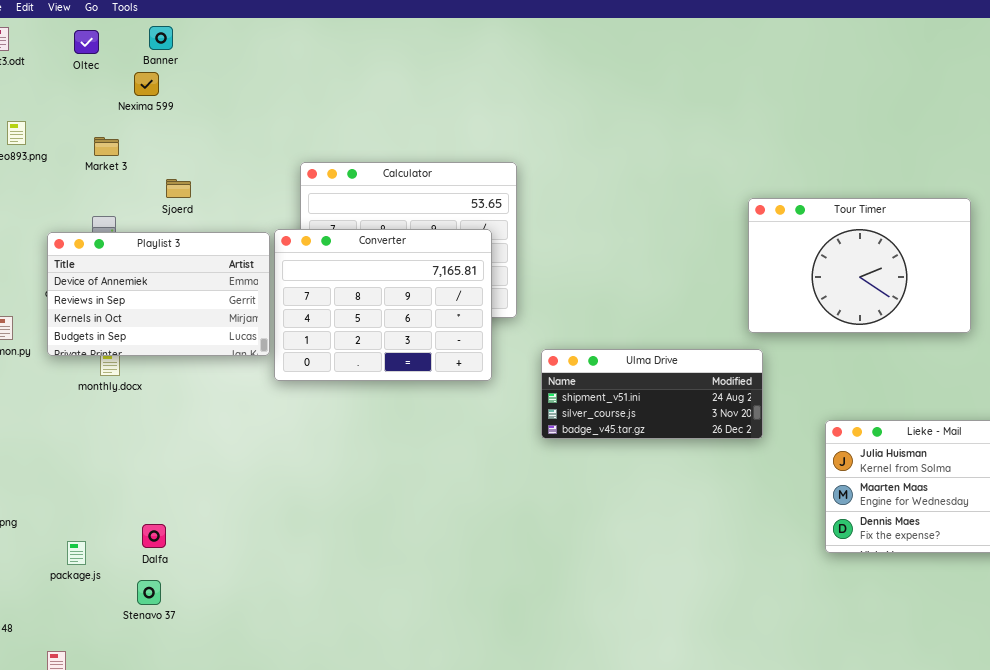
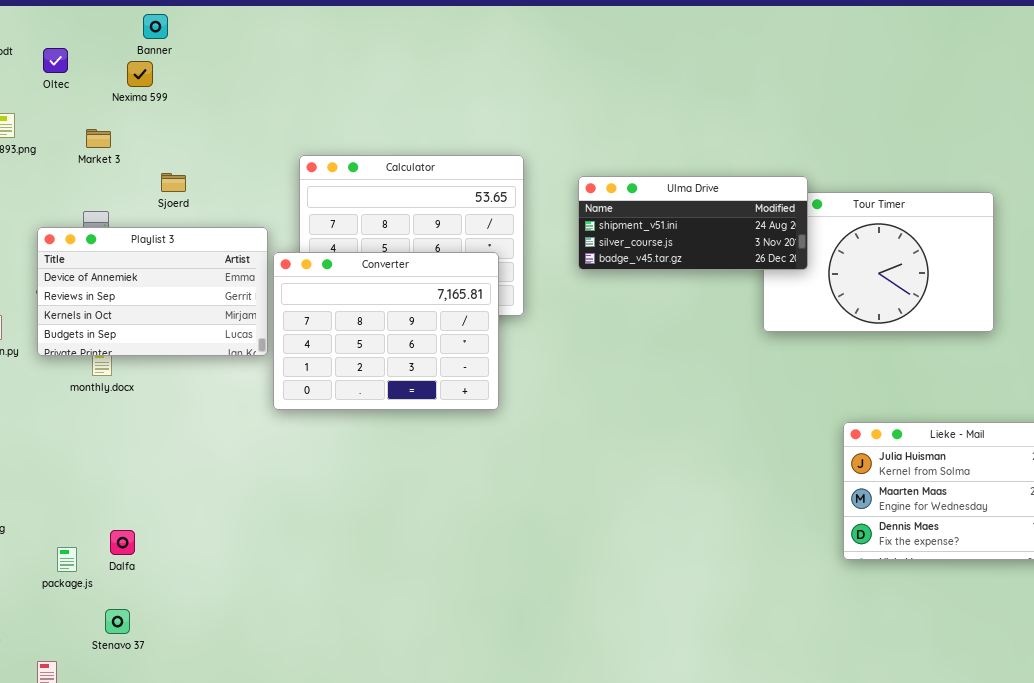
Oltec: [74,30,99,54] -> [43,48,68,73], moved
Converter: [274,229,492,381] -> [273,252,499,410], moved
Ulma Drive: [541,349,763,439] -> [578,176,808,270], moved
Dalfa: [142,524,166,548] -> [110,530,135,555], moved
Stenavo 37: [137,580,161,605] -> [105,609,130,634], moved

